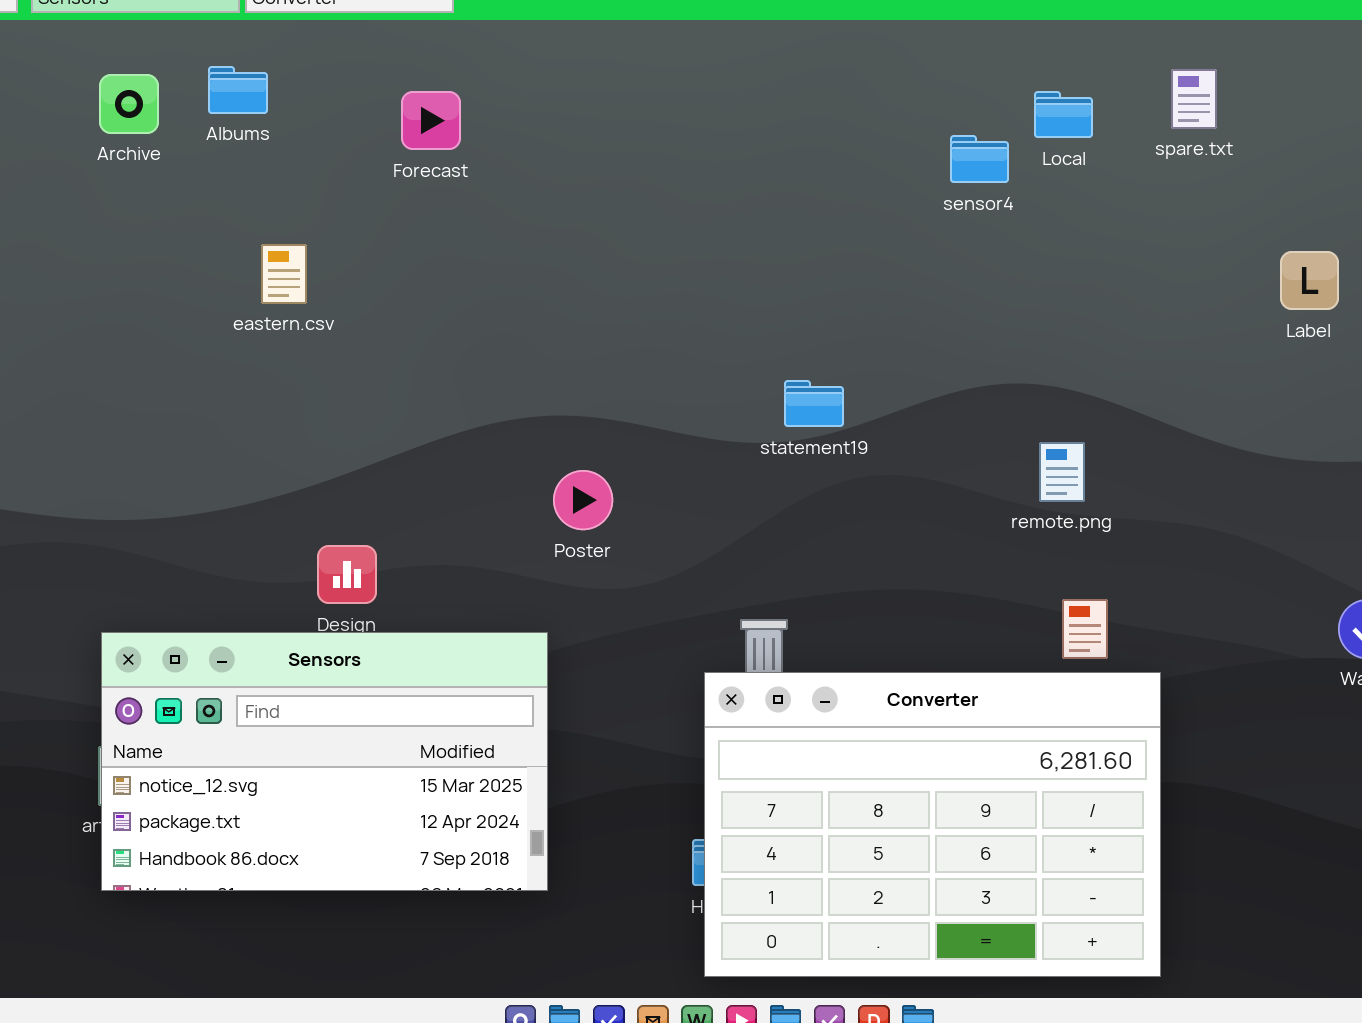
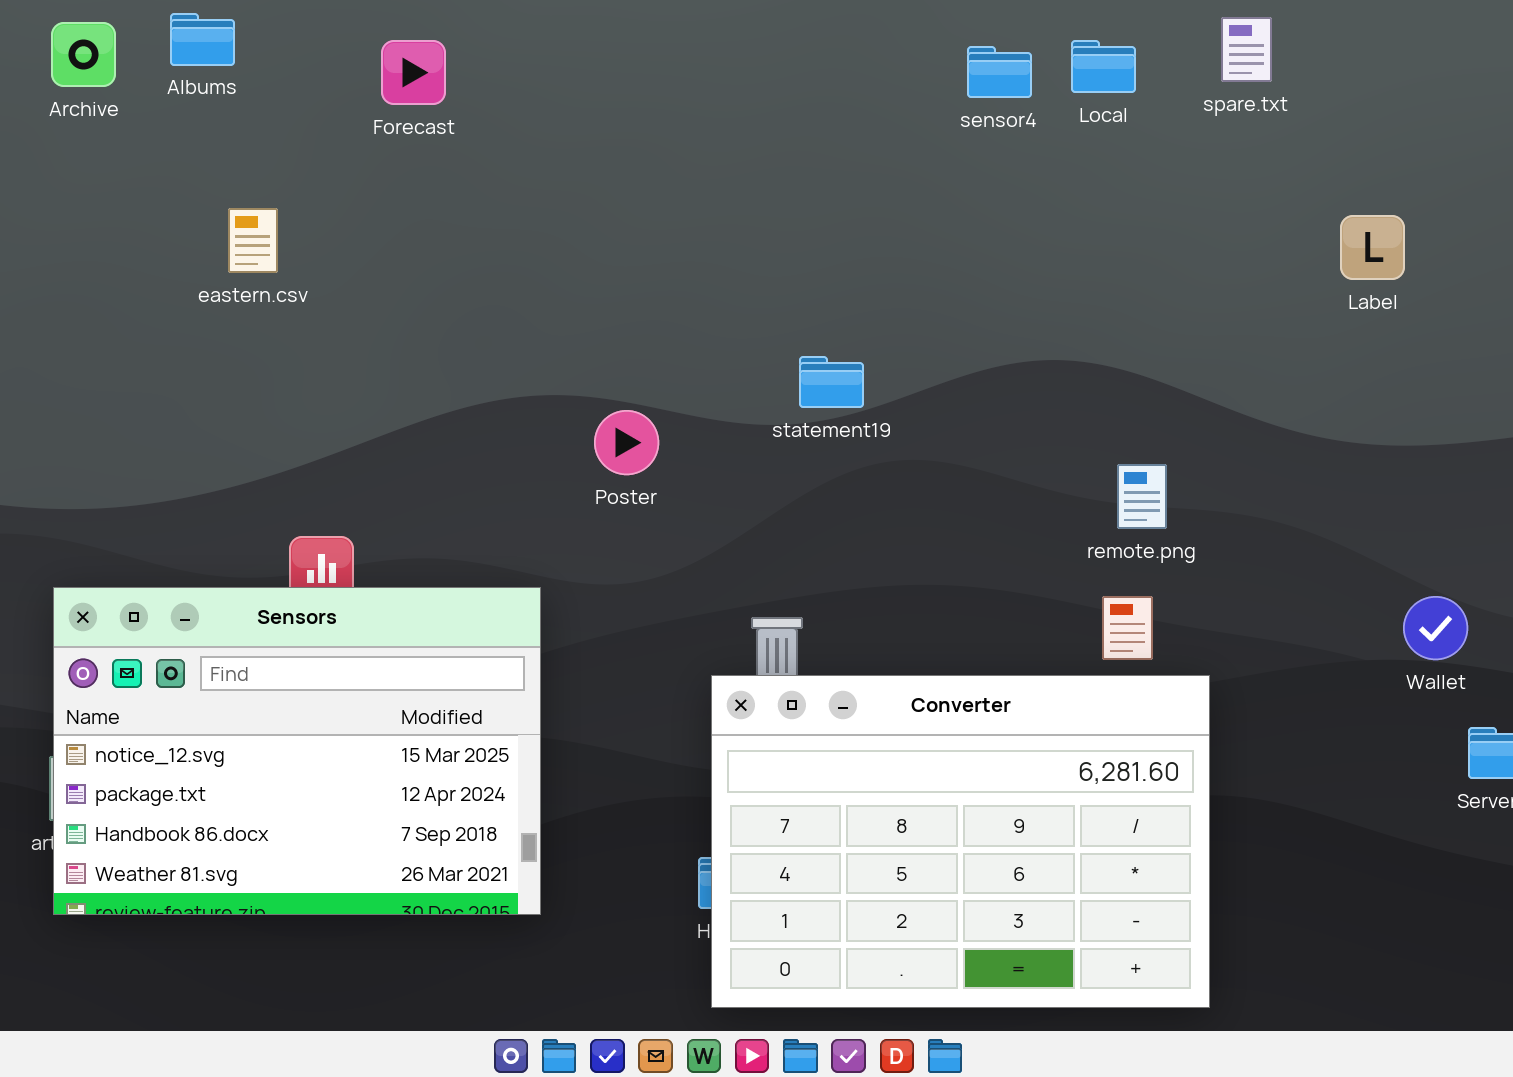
sensor4: [950,135,1009,183] -> [967,46,1032,98], moved
remote.png: [1039,442,1085,502] -> [1117,464,1167,529], moved
Poster: [553,470,613,530] -> [594,410,659,475], moved
Sensors: [101,632,548,891] -> [53,587,541,915], resized

